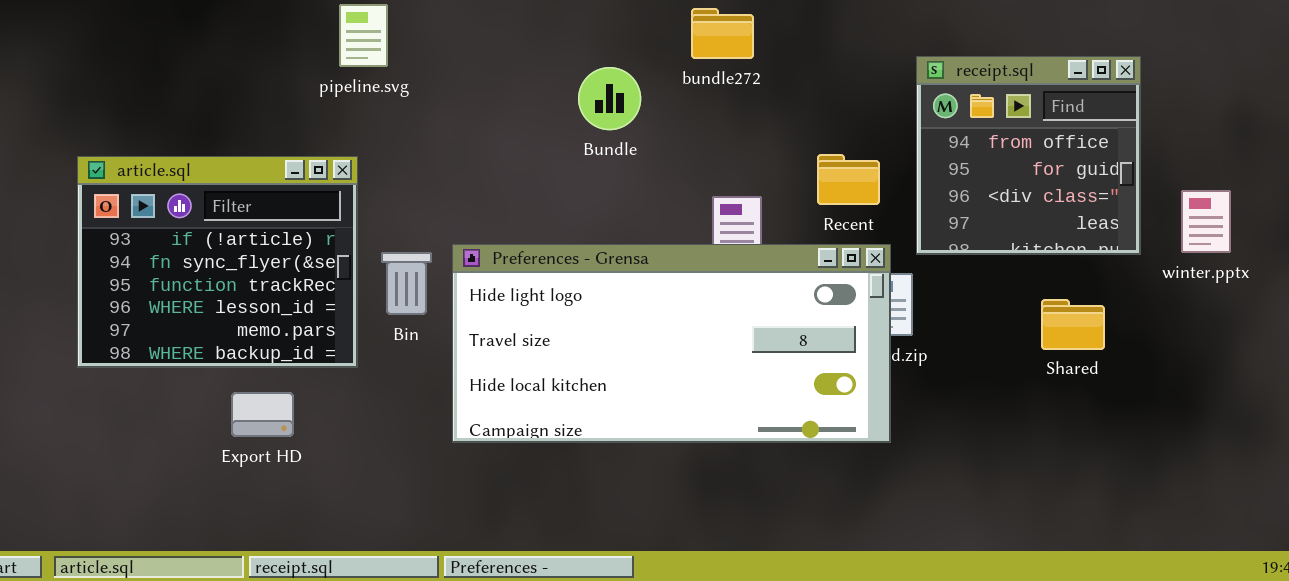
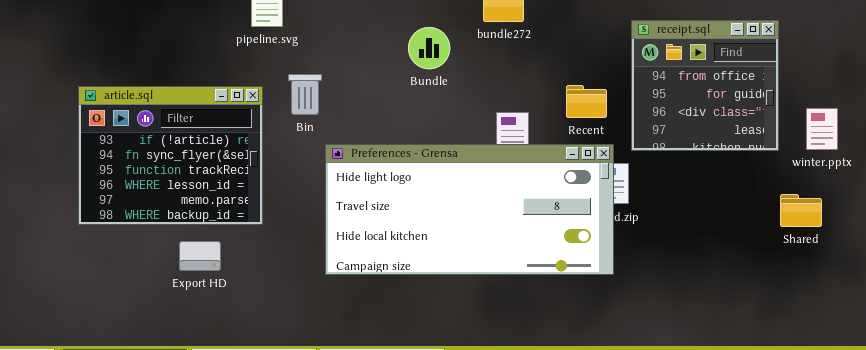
Bin: [381,252,432,315] -> [288,74,322,115], moved
Shared: [1041,299,1105,350] -> [780,194,822,227], moved

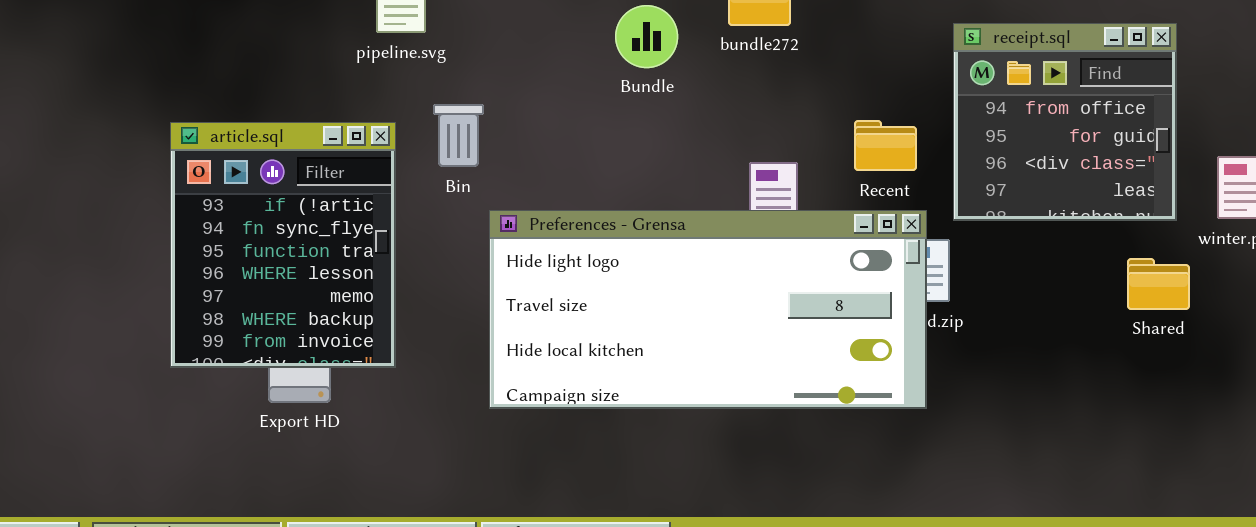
Bundle: [408,27,450,69] -> [615,5,678,68], moved
article.sql: [78,86,263,225] -> [170,122,396,368], resized
Shared: [780,194,822,227] -> [1127,258,1190,310], moved

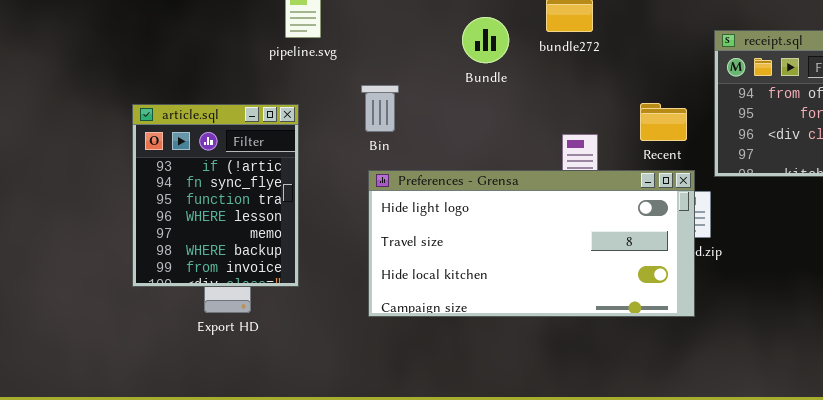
Bin: [433,104,484,167] -> [361,85,399,132], moved

